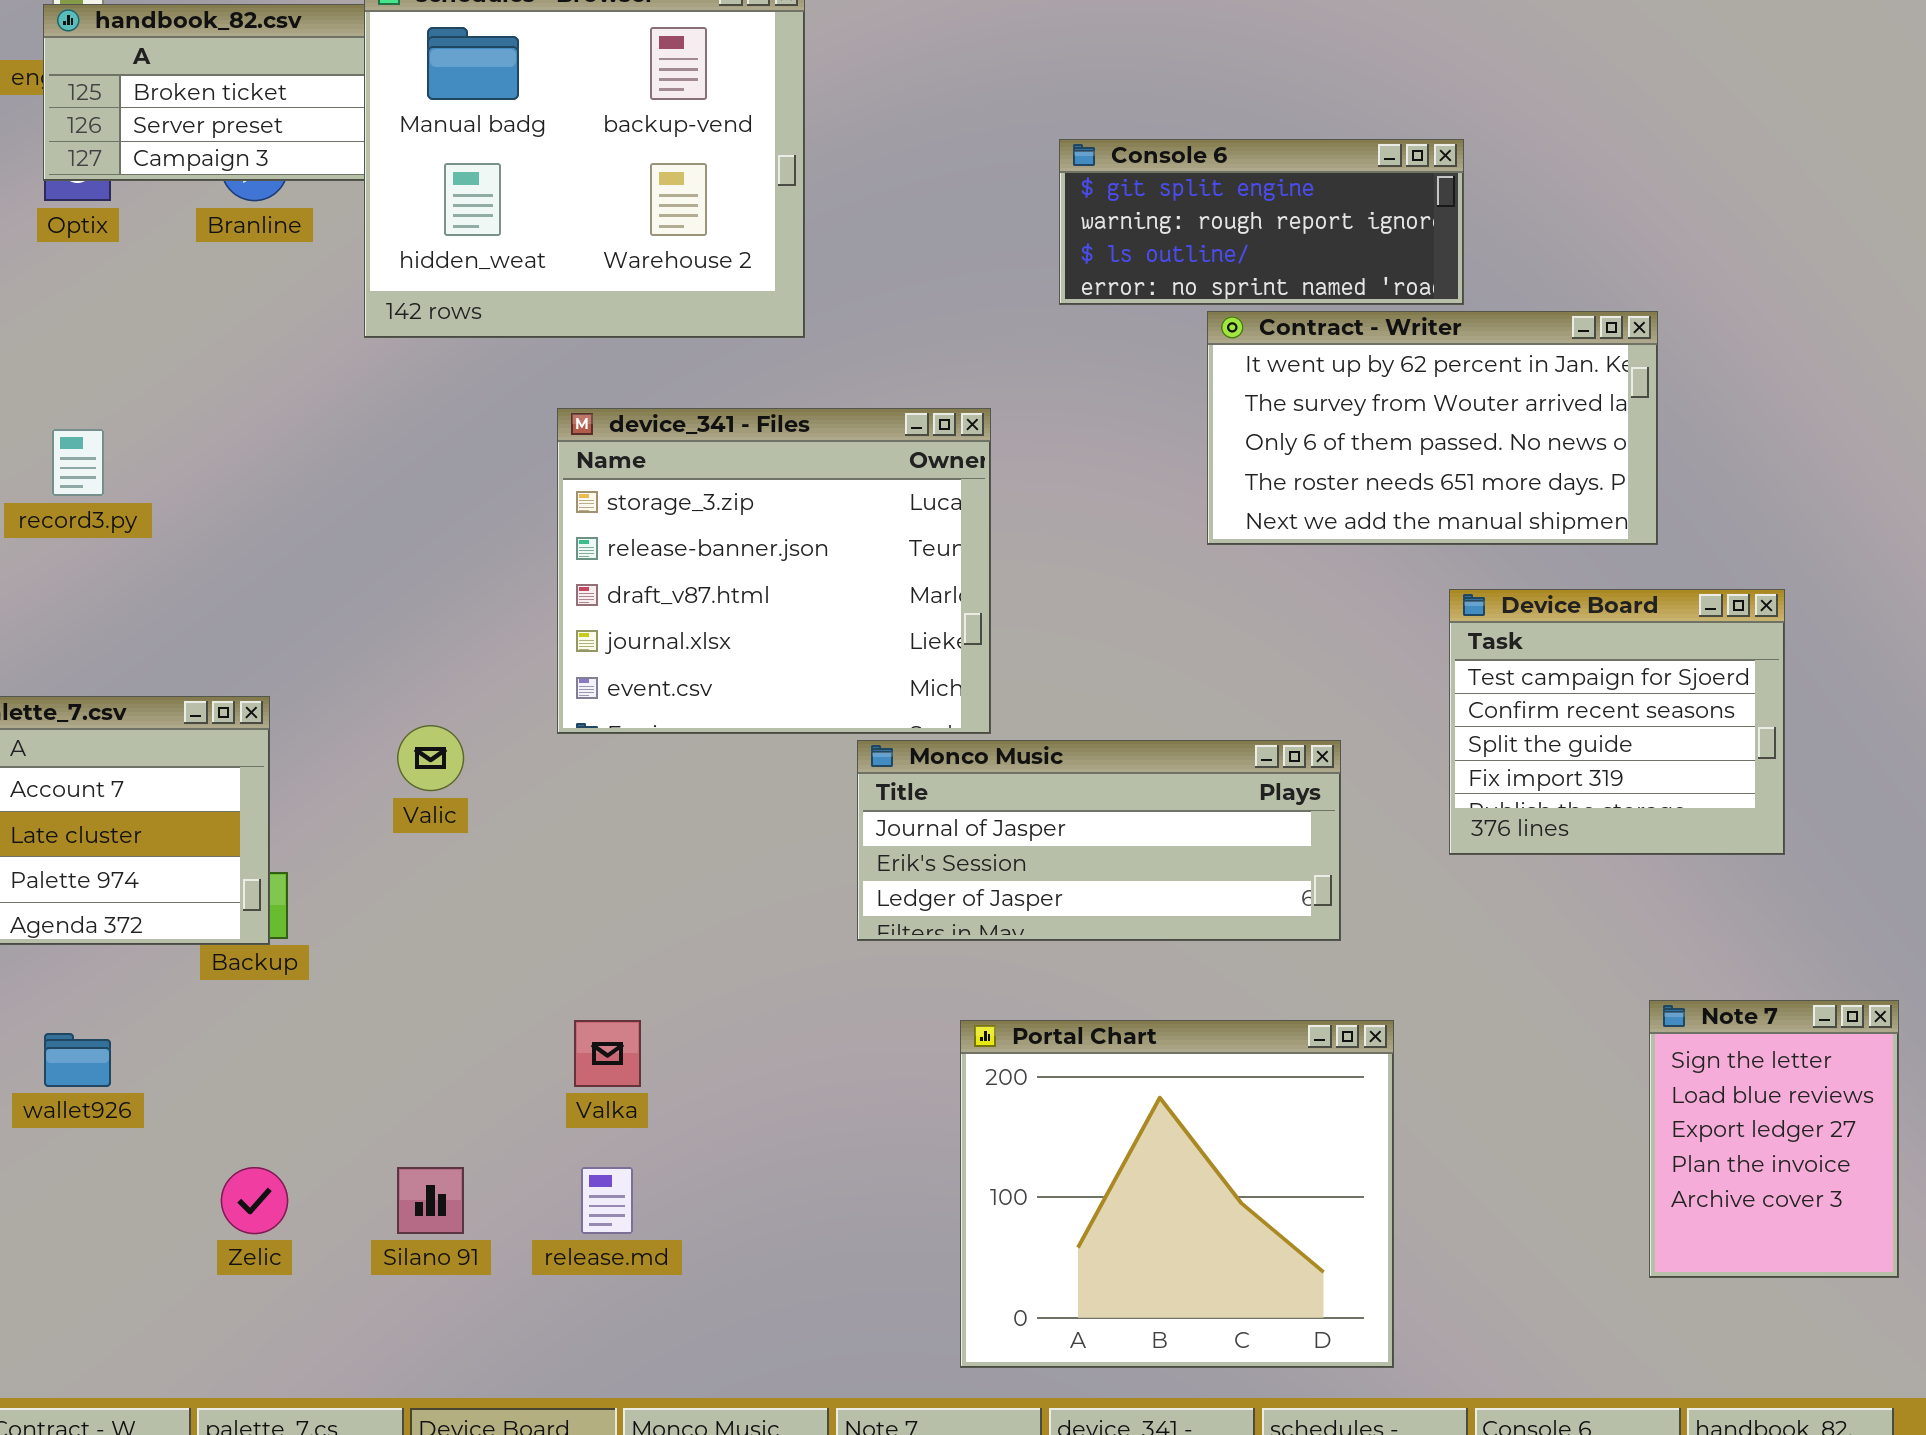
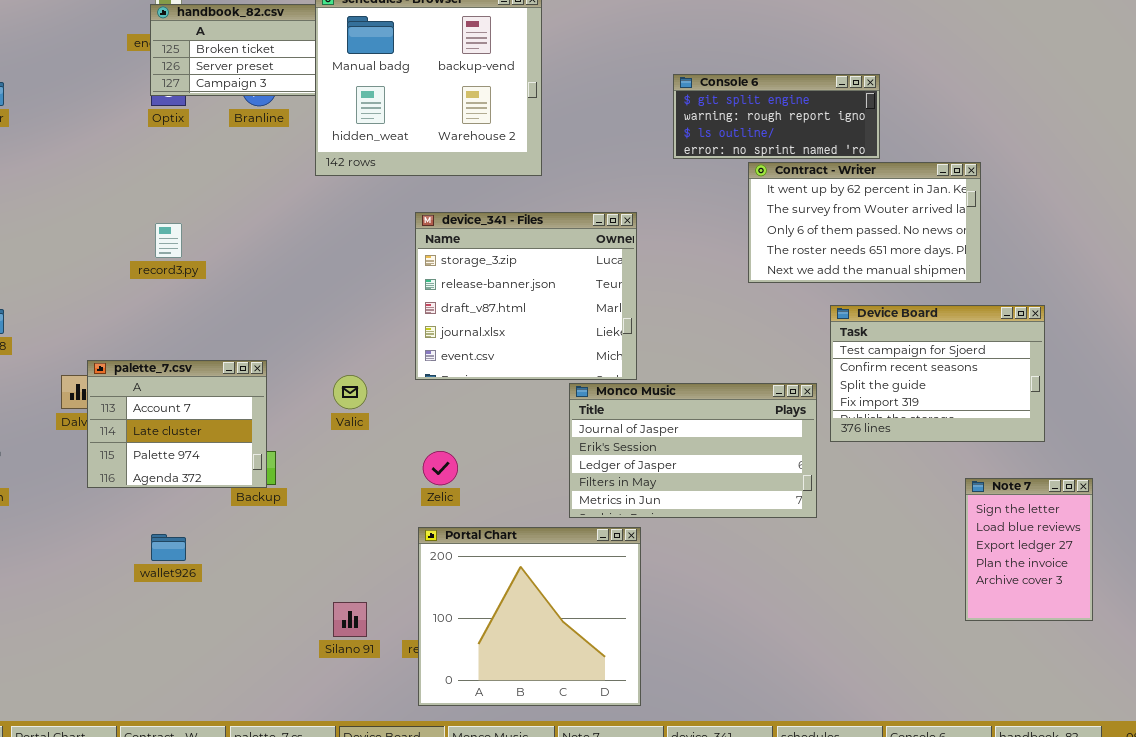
Device Board: [1449,589,1785,855] -> [830,305,1045,442], resized
Monco Music: [857,740,1341,941] -> [569,383,817,518], resized
Note 7: [1649,1000,1899,1278] -> [965,478,1093,621], moved
Portal Chart: [960,1020,1394,1368] -> [418,527,641,706], moved
Zelic: [221,1167,288,1234] -> [423,451,458,485], moved

